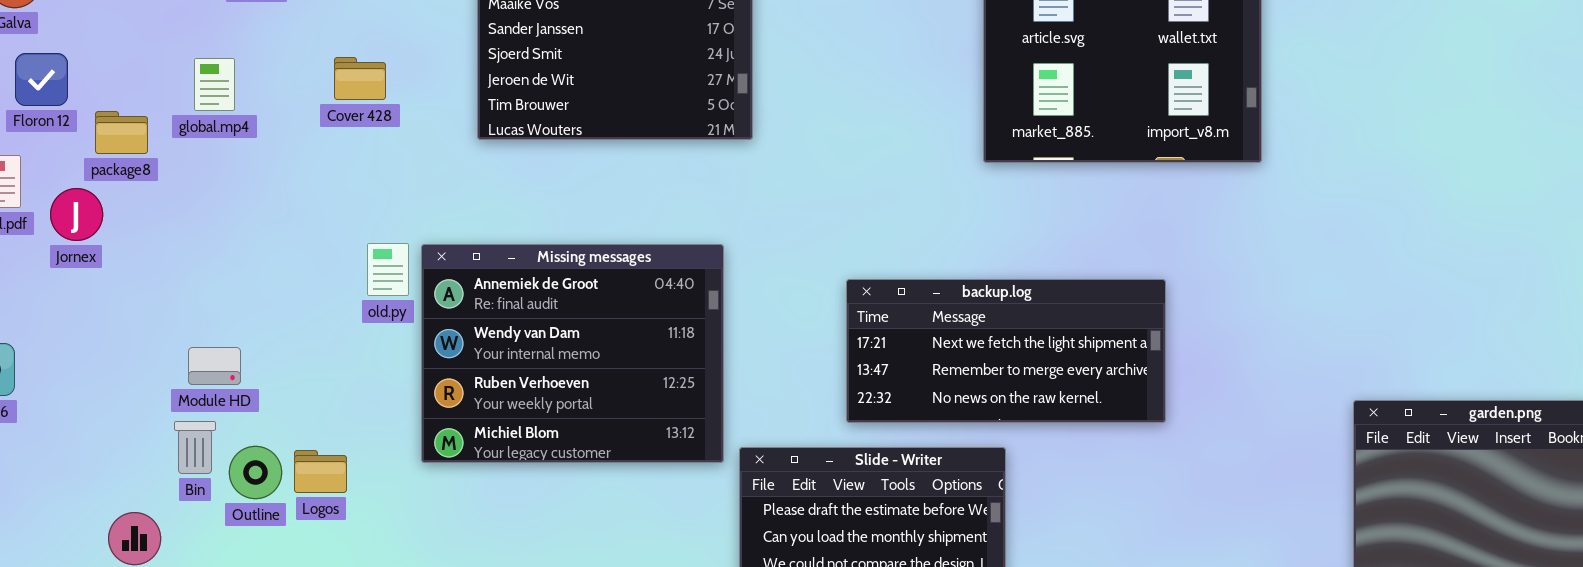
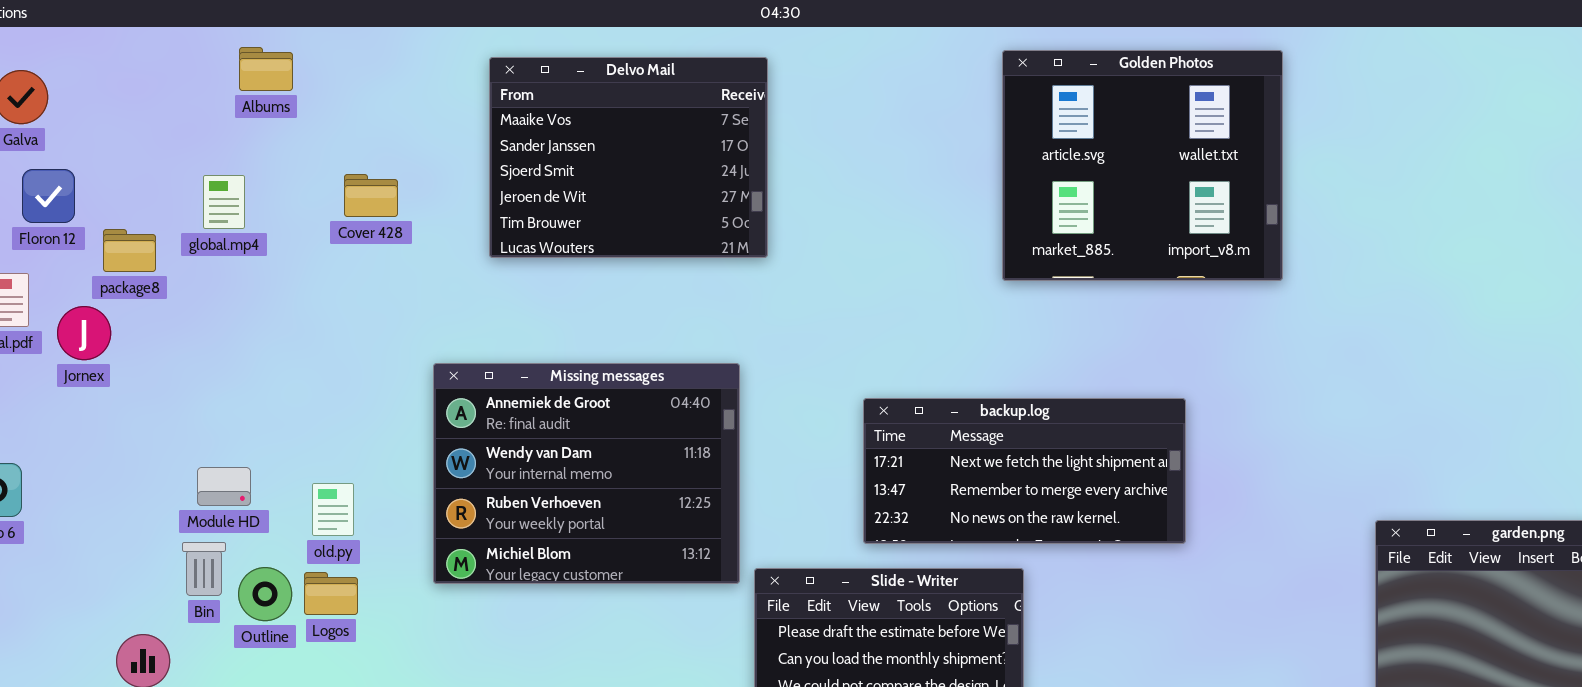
old.py: [367,243,409,296] -> [312,483,354,536], moved

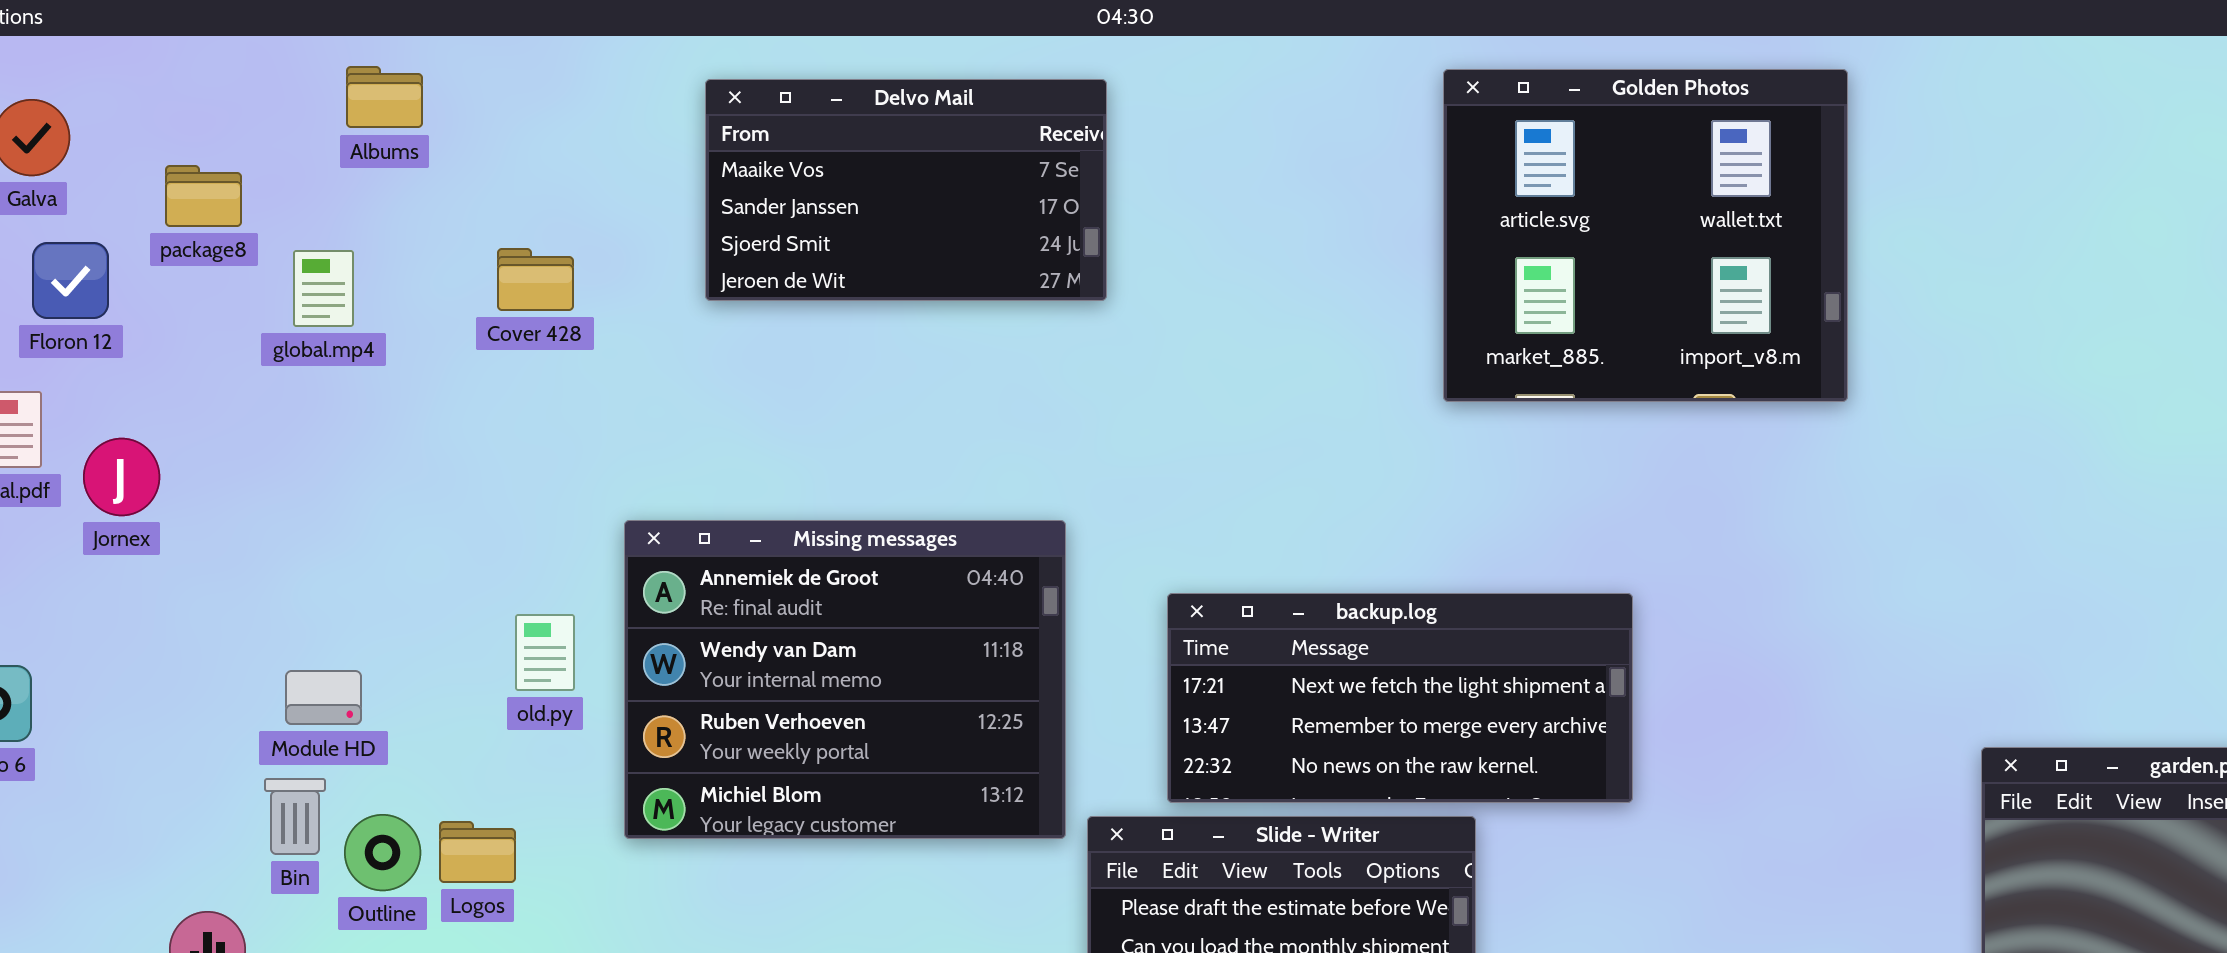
Delvo Mail: [489,57,768,258] -> [705,79,1107,301], resized
package8: [103,229,156,272] -> [165,165,242,227], moved
backup.log: [863,398,1186,544] -> [1167,593,1633,803], moved
old.py: [312,483,354,536] -> [515,614,575,691], moved

